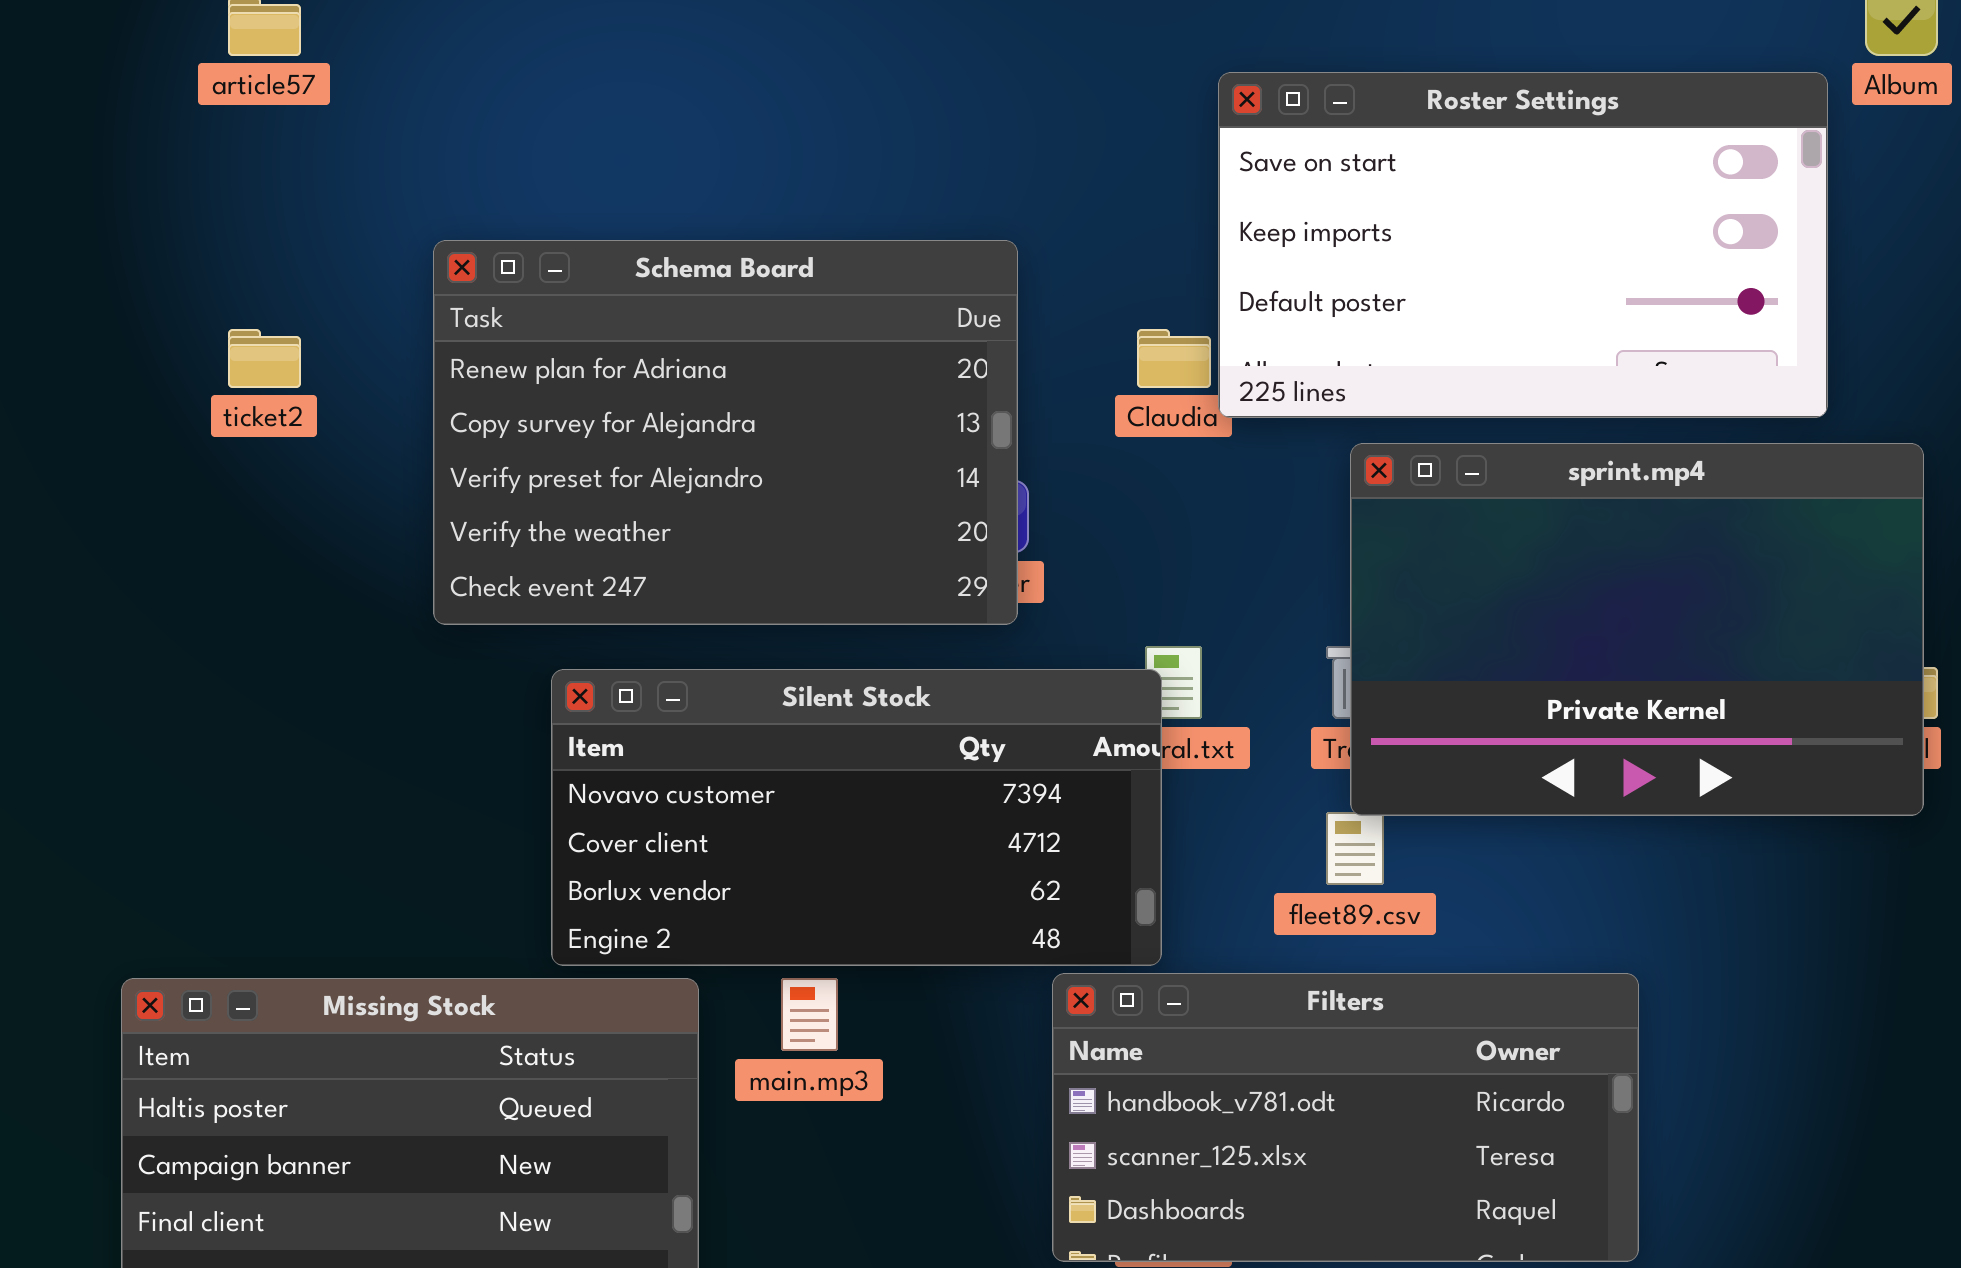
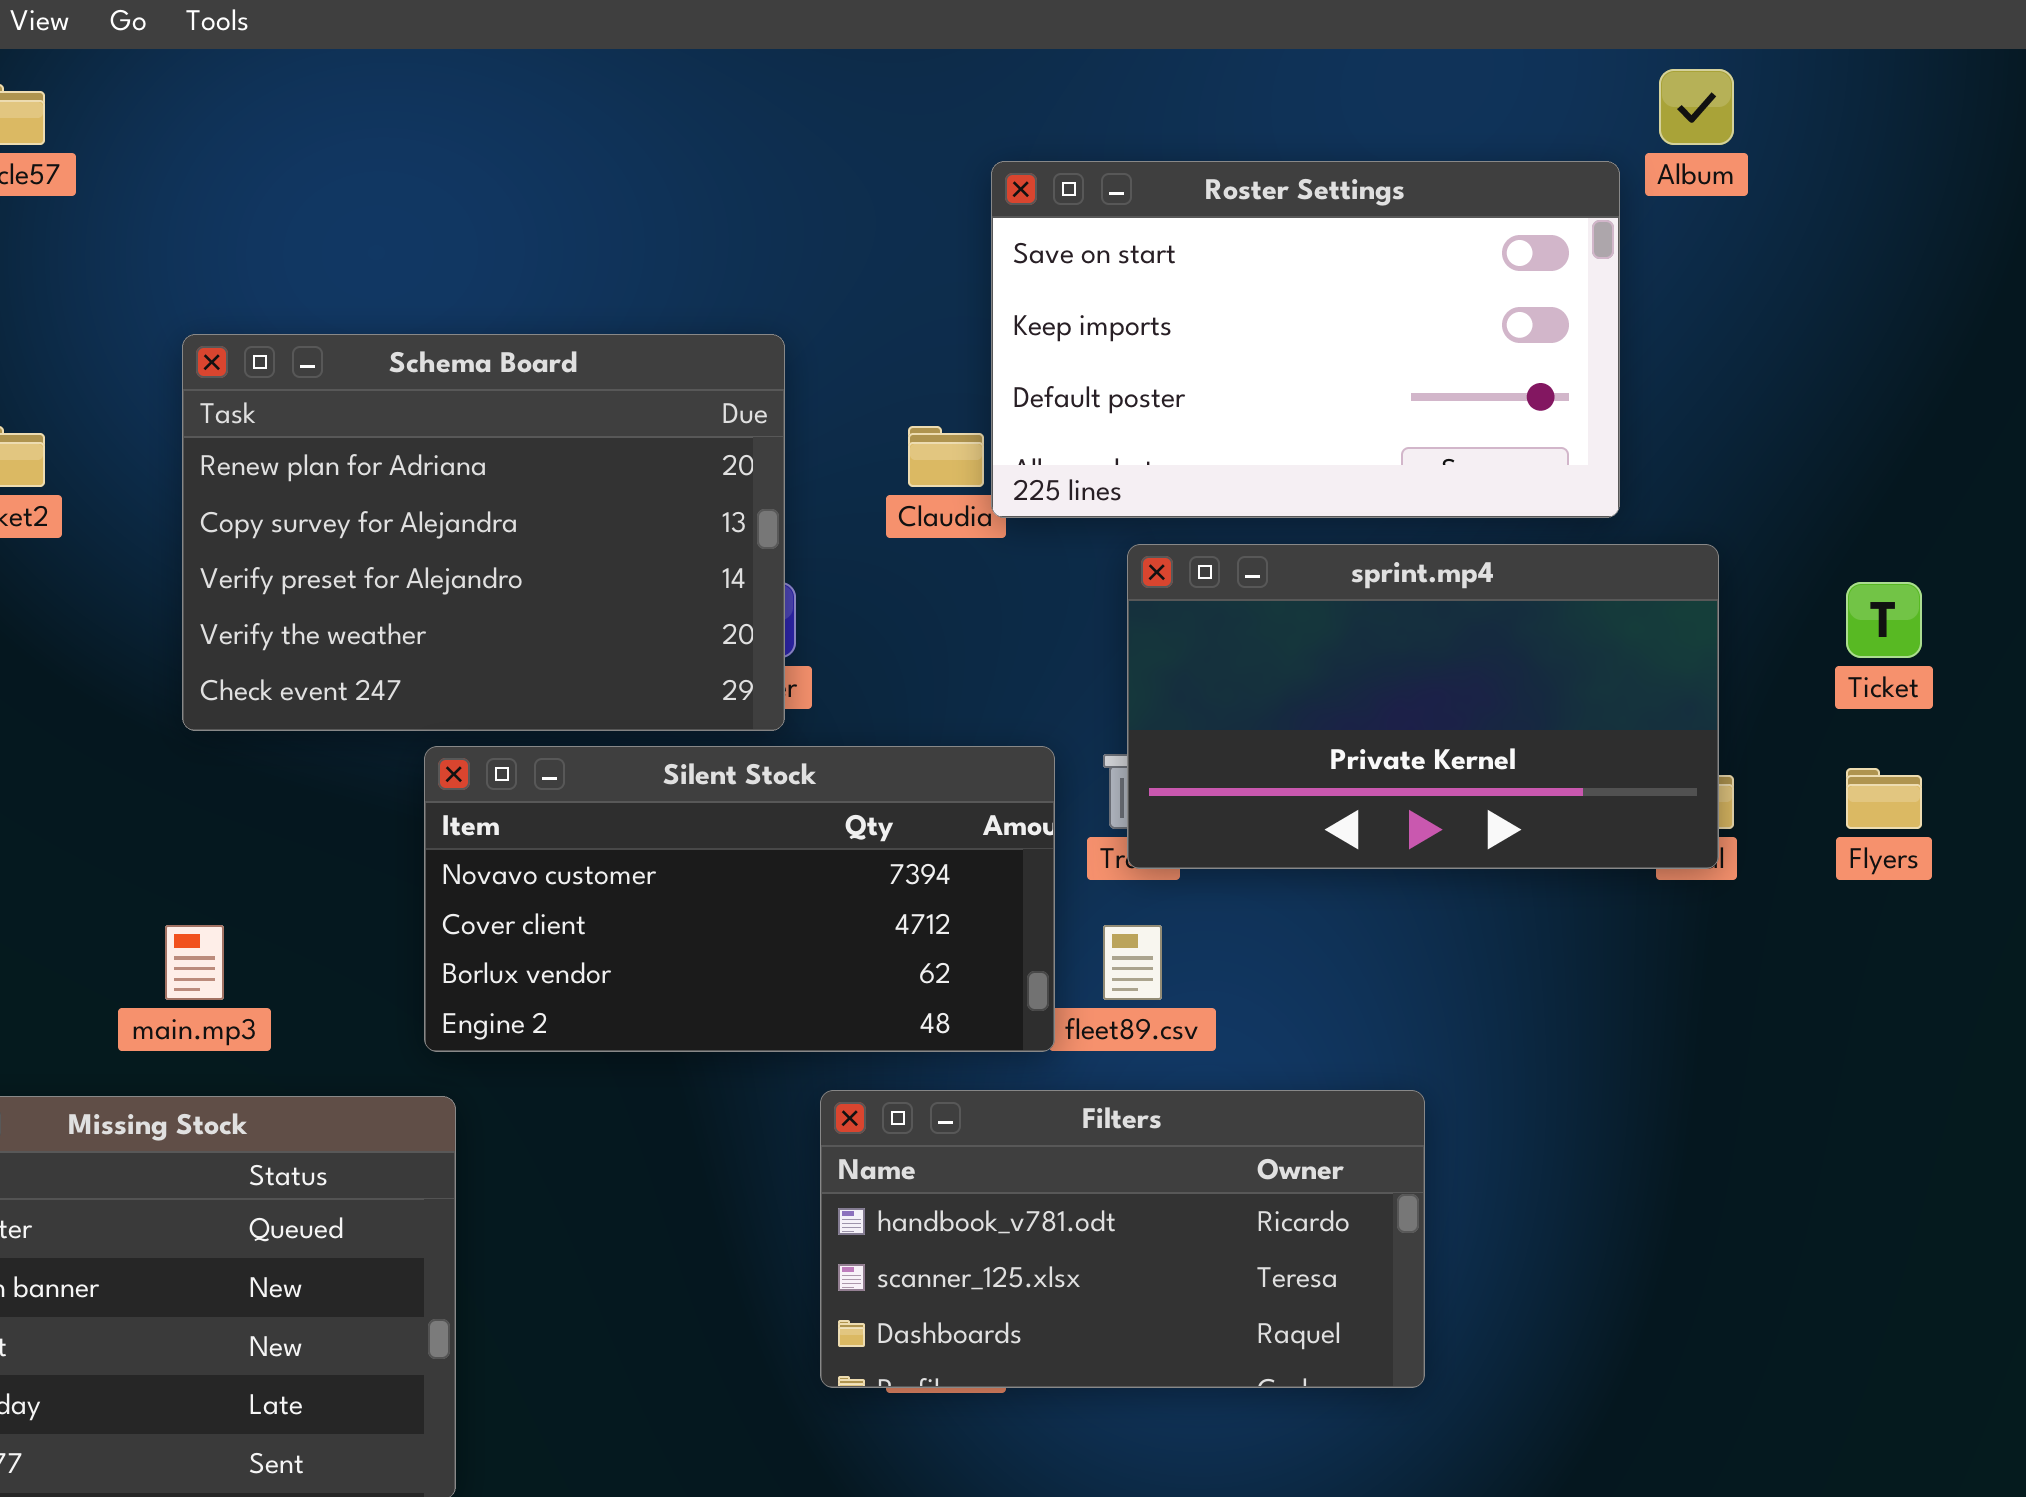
sprint.mp4: [1350,443,1924,816] -> [1127,544,1719,869], resized
Silent Stock: [551,669,1162,966] -> [424,746,1055,1052], moved
main.mp3: [781,978,838,1051] -> [165,925,224,1000], moved

